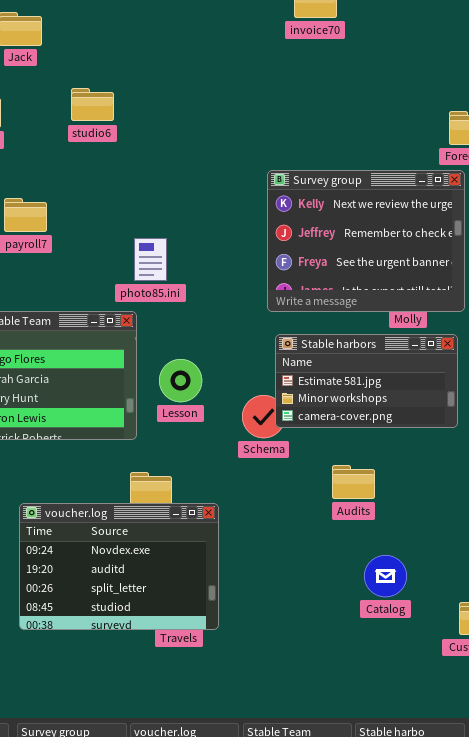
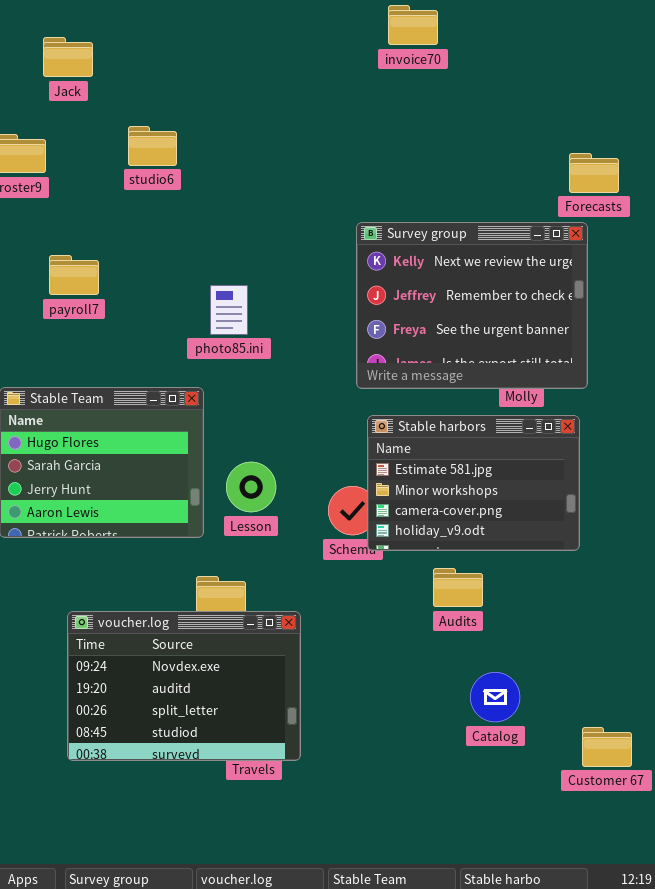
photo85.ini: [134,238,167,281] -> [210,285,248,335], moved
Stable harbors: [275,334,458,428] -> [367,415,580,551], resized
Lesson: [159,359,202,402] -> [226,462,276,512], moved

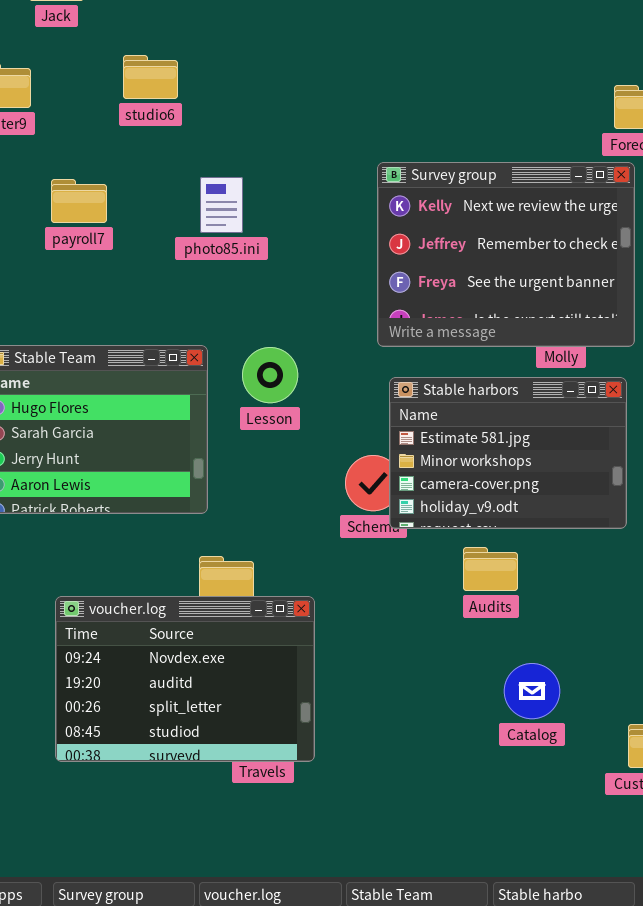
payroll7: [49,255,99,295] -> [51,179,107,223], moved
photo85.ini: [210,285,248,335] -> [200,177,243,233], moved
Lesson: [226,462,276,512] -> [242,347,298,403], moved

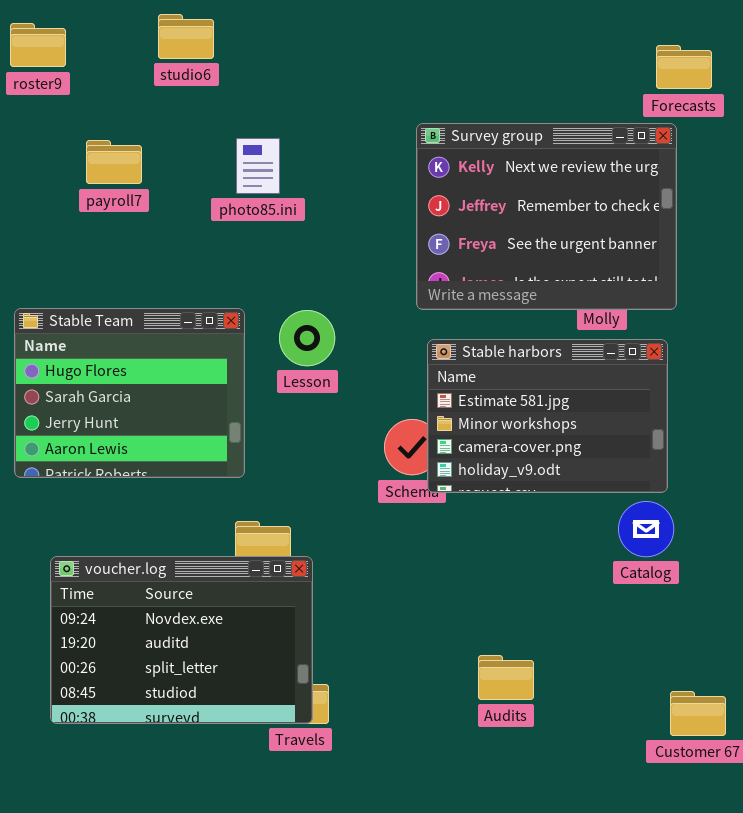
Audits: [463,547,518,591] -> [478,655,534,700], moved
voucher.log: [55,596,315,762] -> [50,556,313,724], moved
Catalog: [504,663,560,719] -> [618,501,674,557], moved

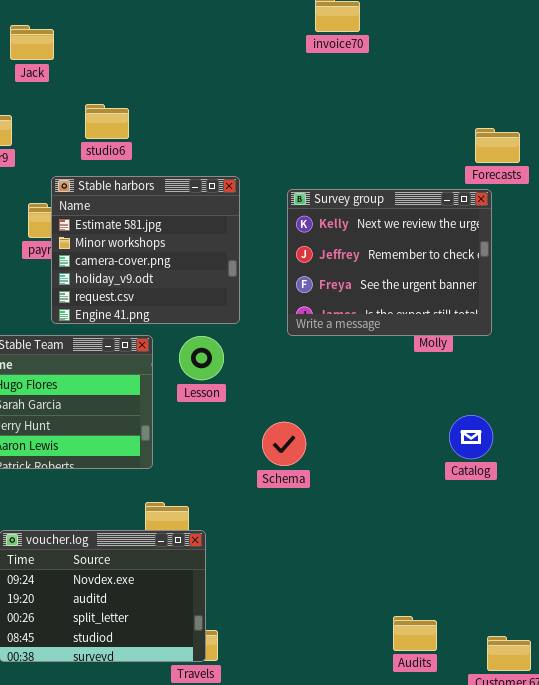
Stable harbors: [427,339,668,493] -> [51,176,240,324], moved, resized
Catalog: [618,501,674,557] -> [449,415,493,459], moved
Audits: [478,655,534,700] -> [393,616,437,651], moved

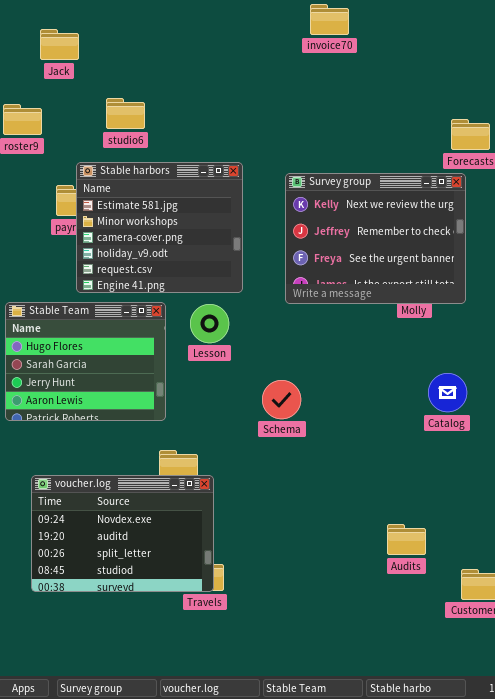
Audits: [393,616,437,651] -> [387,524,426,555], moved

